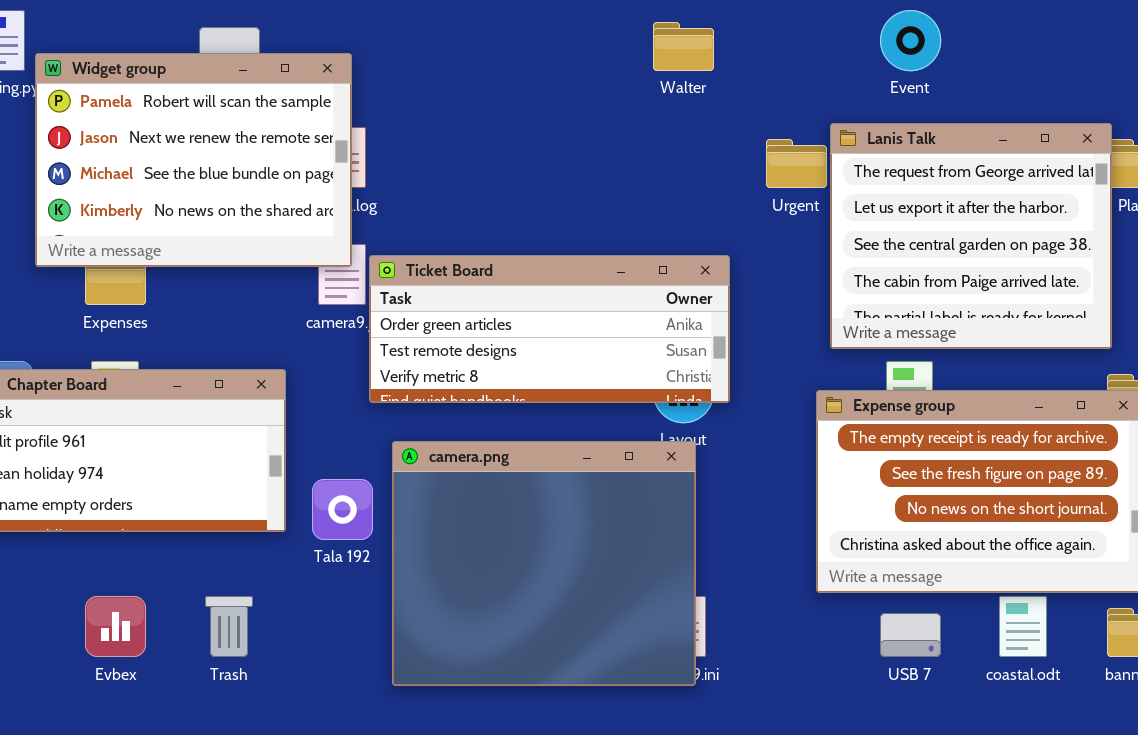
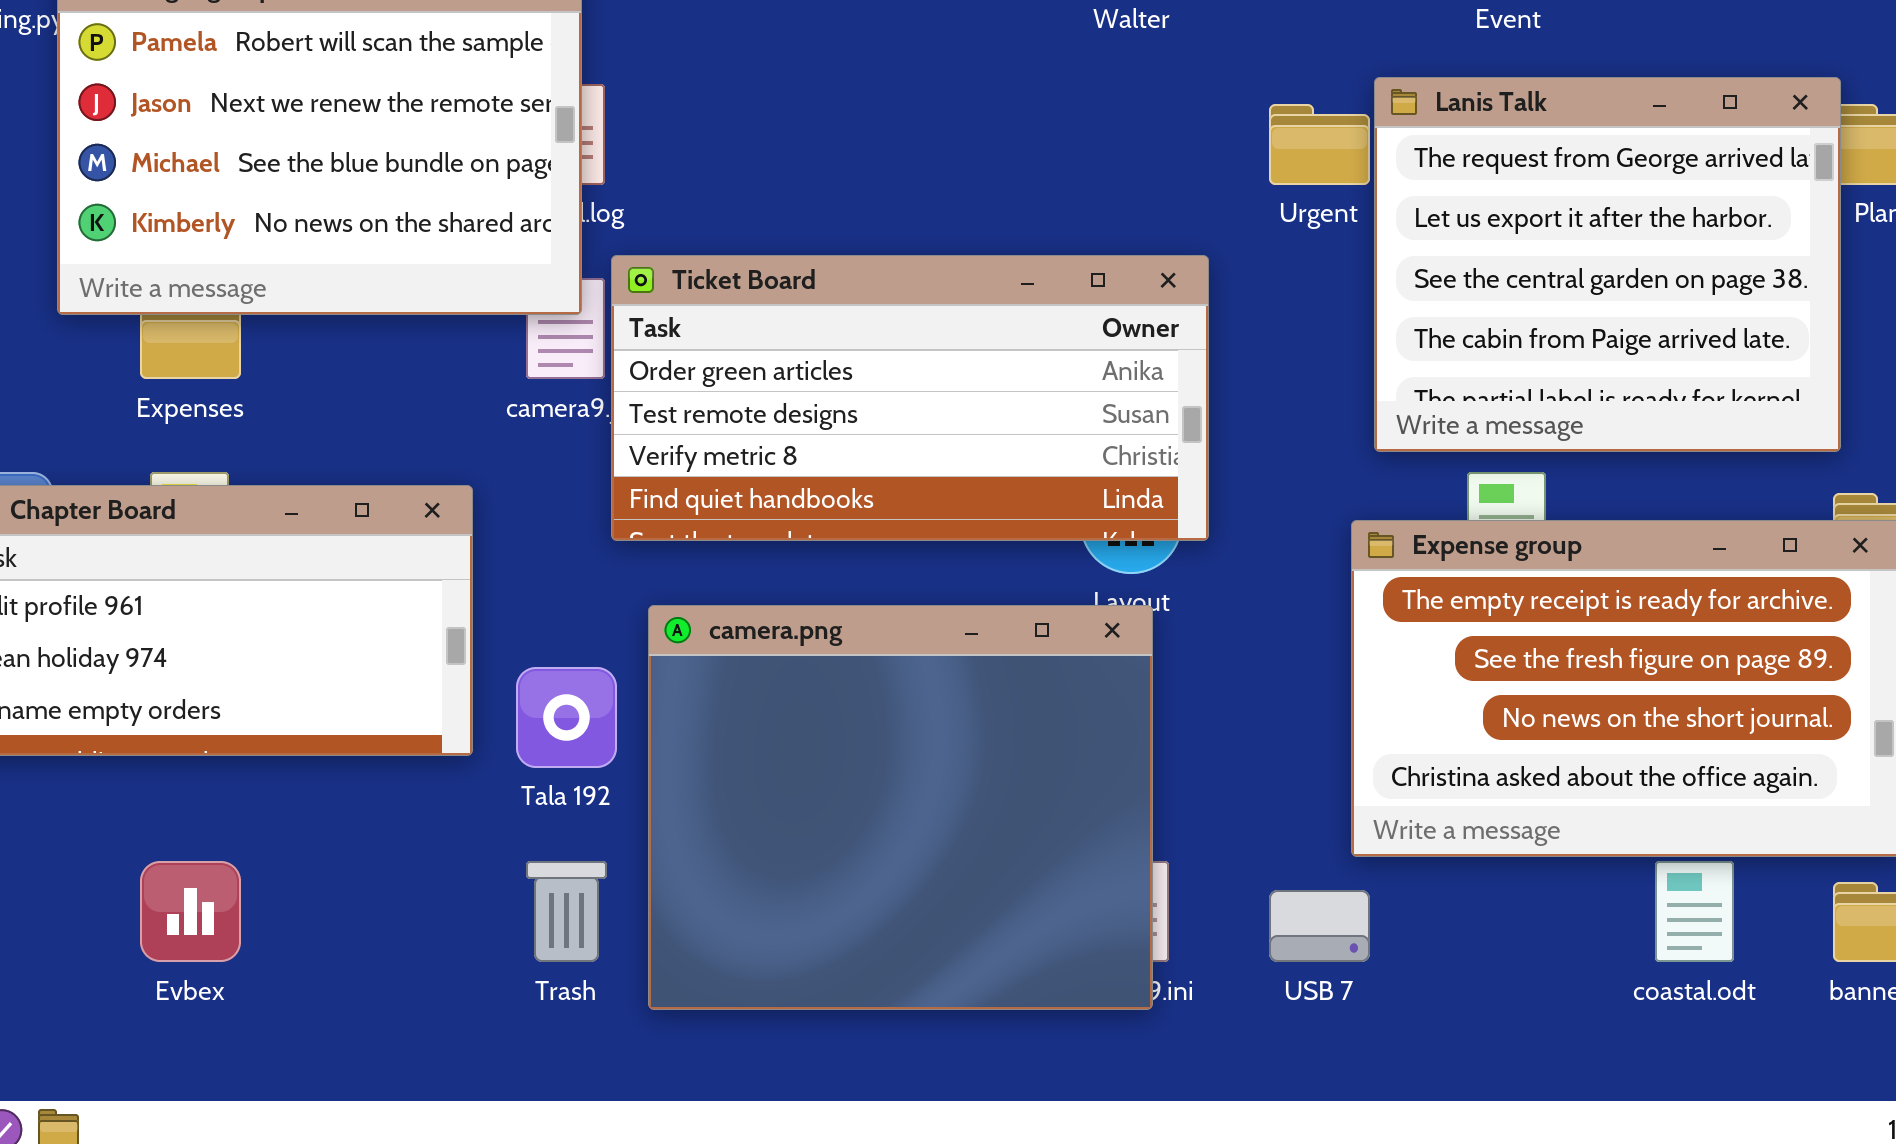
Ticket Board: [369,255,730,403] -> [611,255,1209,541], resized
Trash: [205,596,253,657] -> [526,861,607,962], moved
USB 7: [880,613,941,657] -> [1269,890,1370,962], moved

